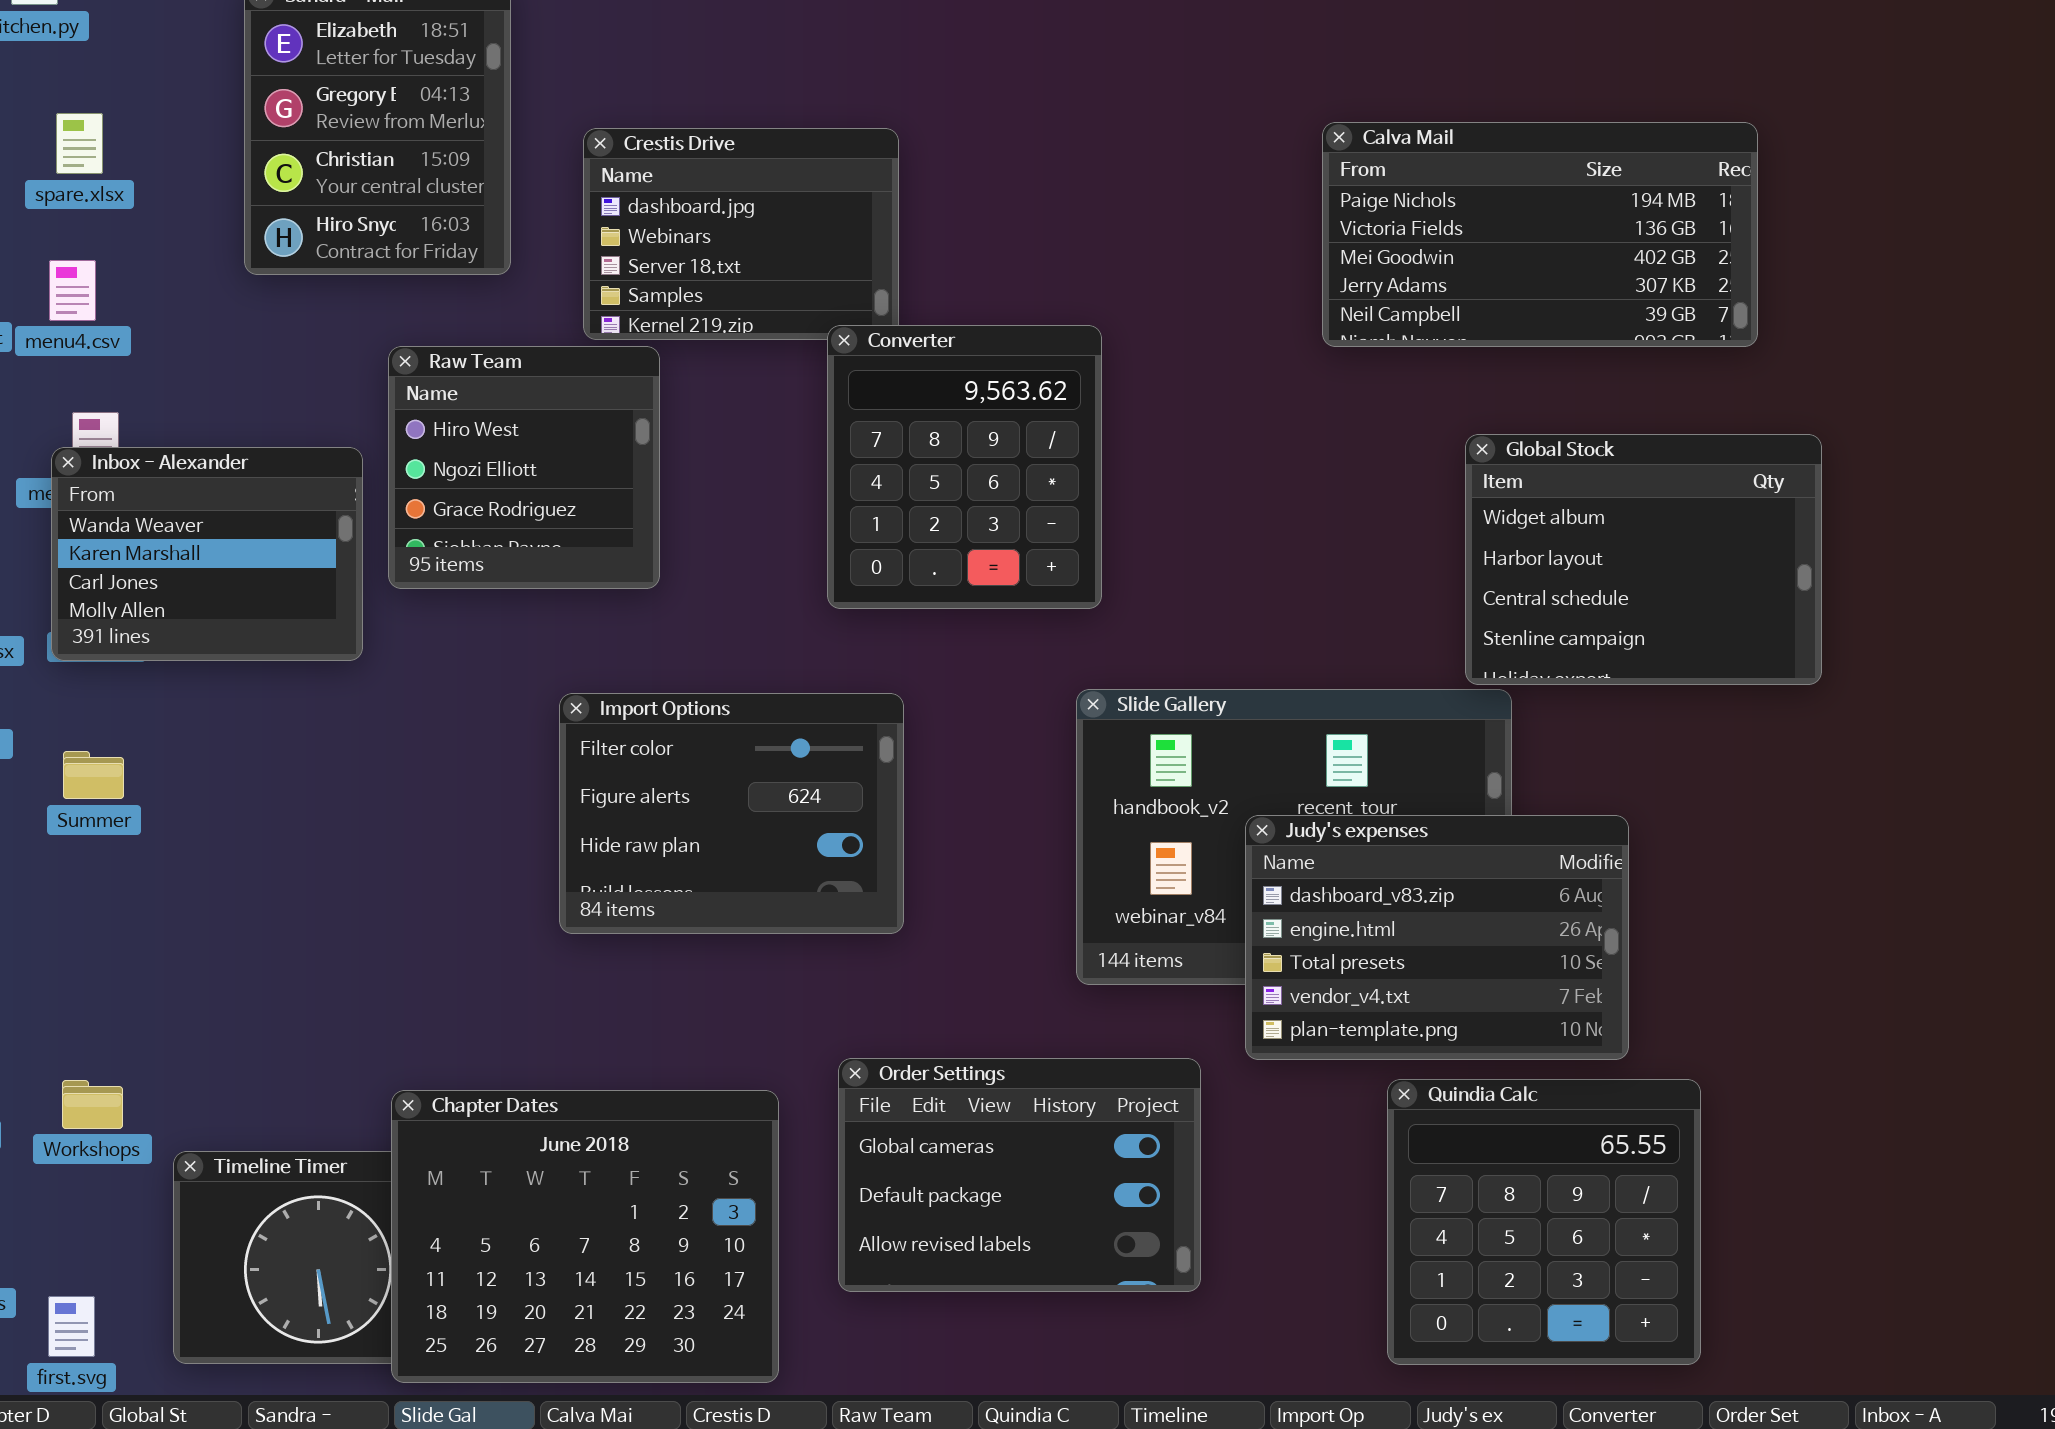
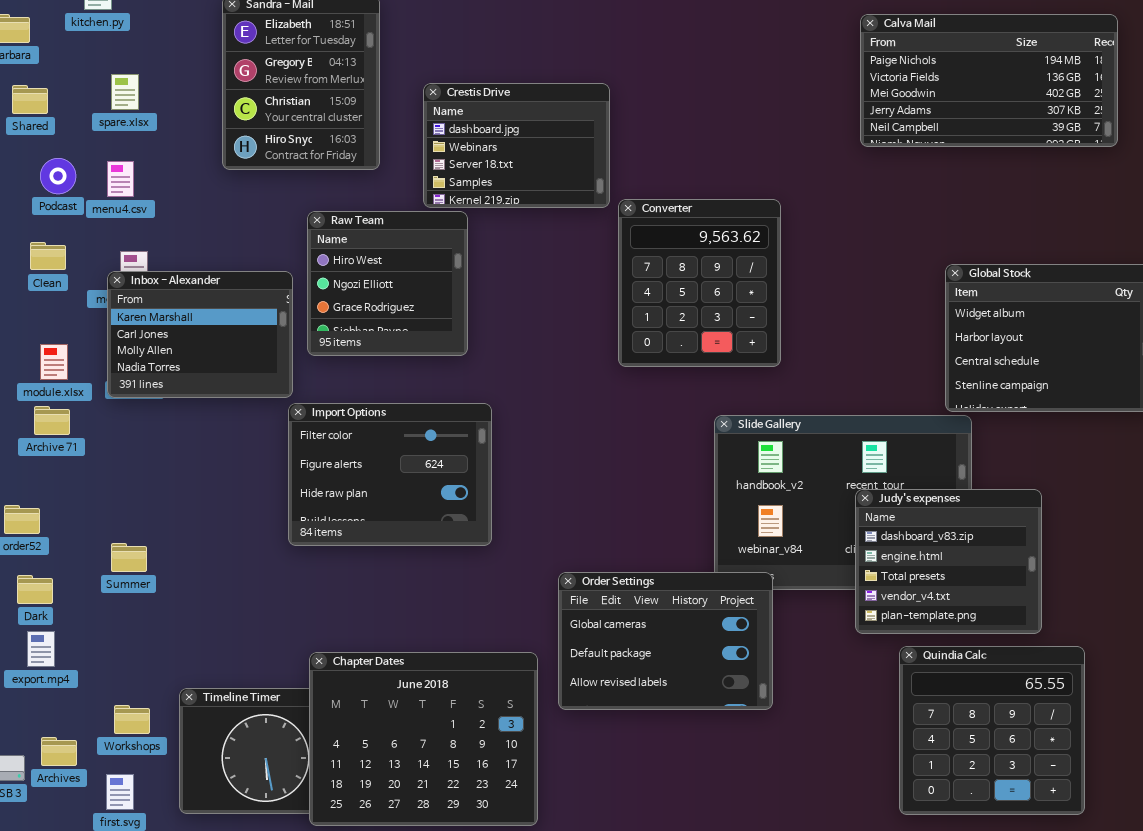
Calva Mail: [1322,122,1758,347] -> [860,14,1118,147], moved
Converter: [827,325,1102,609] -> [618,199,781,367], moved
Inbox - Alexander: [51,447,363,661] -> [107,271,293,398], scrolled down 1 row
Import Options: [559,693,904,934] -> [288,403,492,546], moved
Summer: [63,751,124,799] -> [111,543,147,572], moved
Judy's expenses: [1245,815,1629,1060] -> [855,489,1042,634], resized
Order Settings: [838,1058,1201,1292] -> [558,572,773,710], moved
Workshops: [62,1080,123,1129] -> [114,705,150,734], moved

